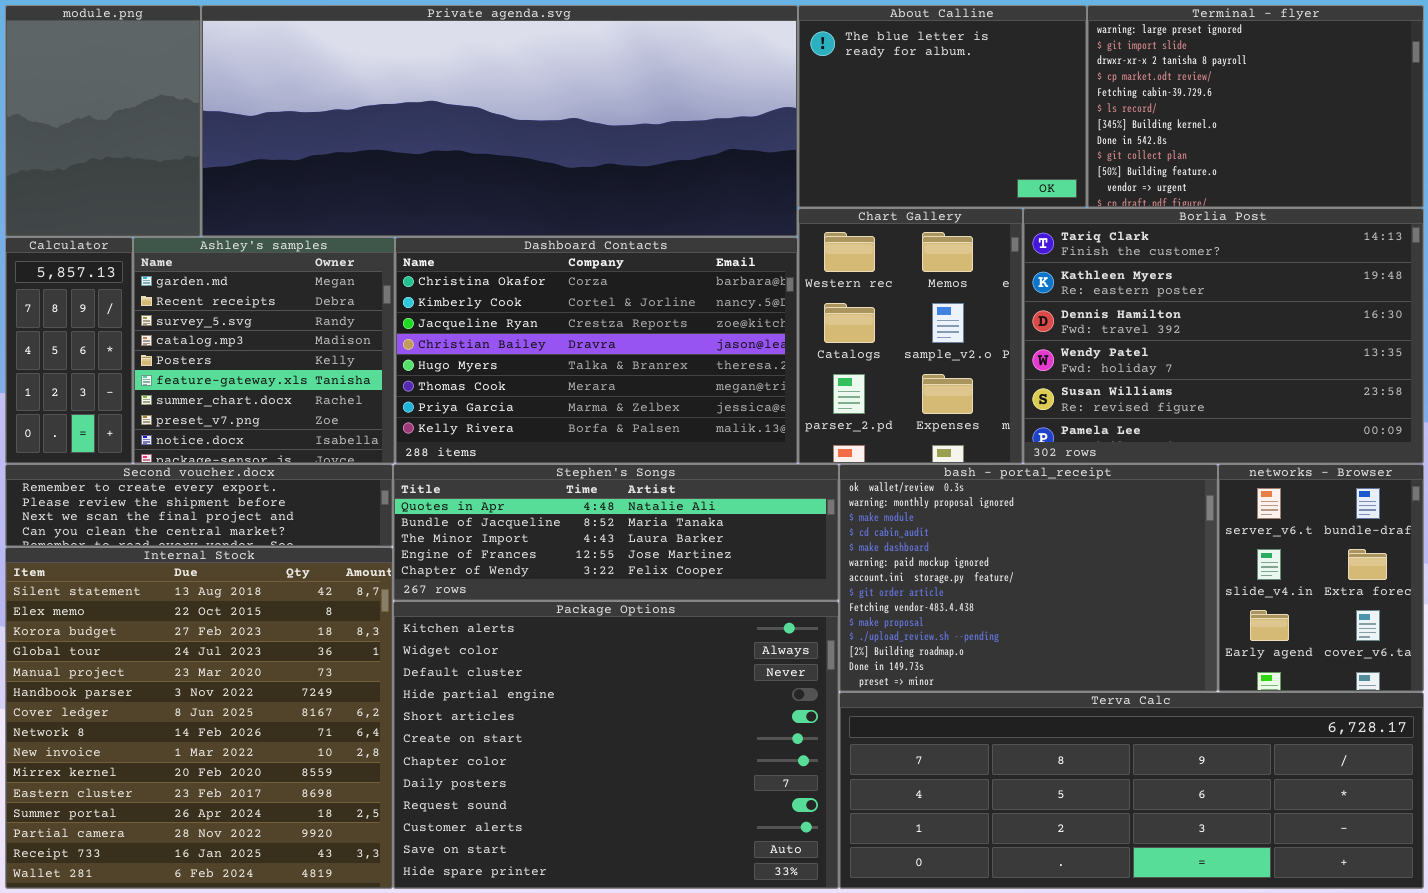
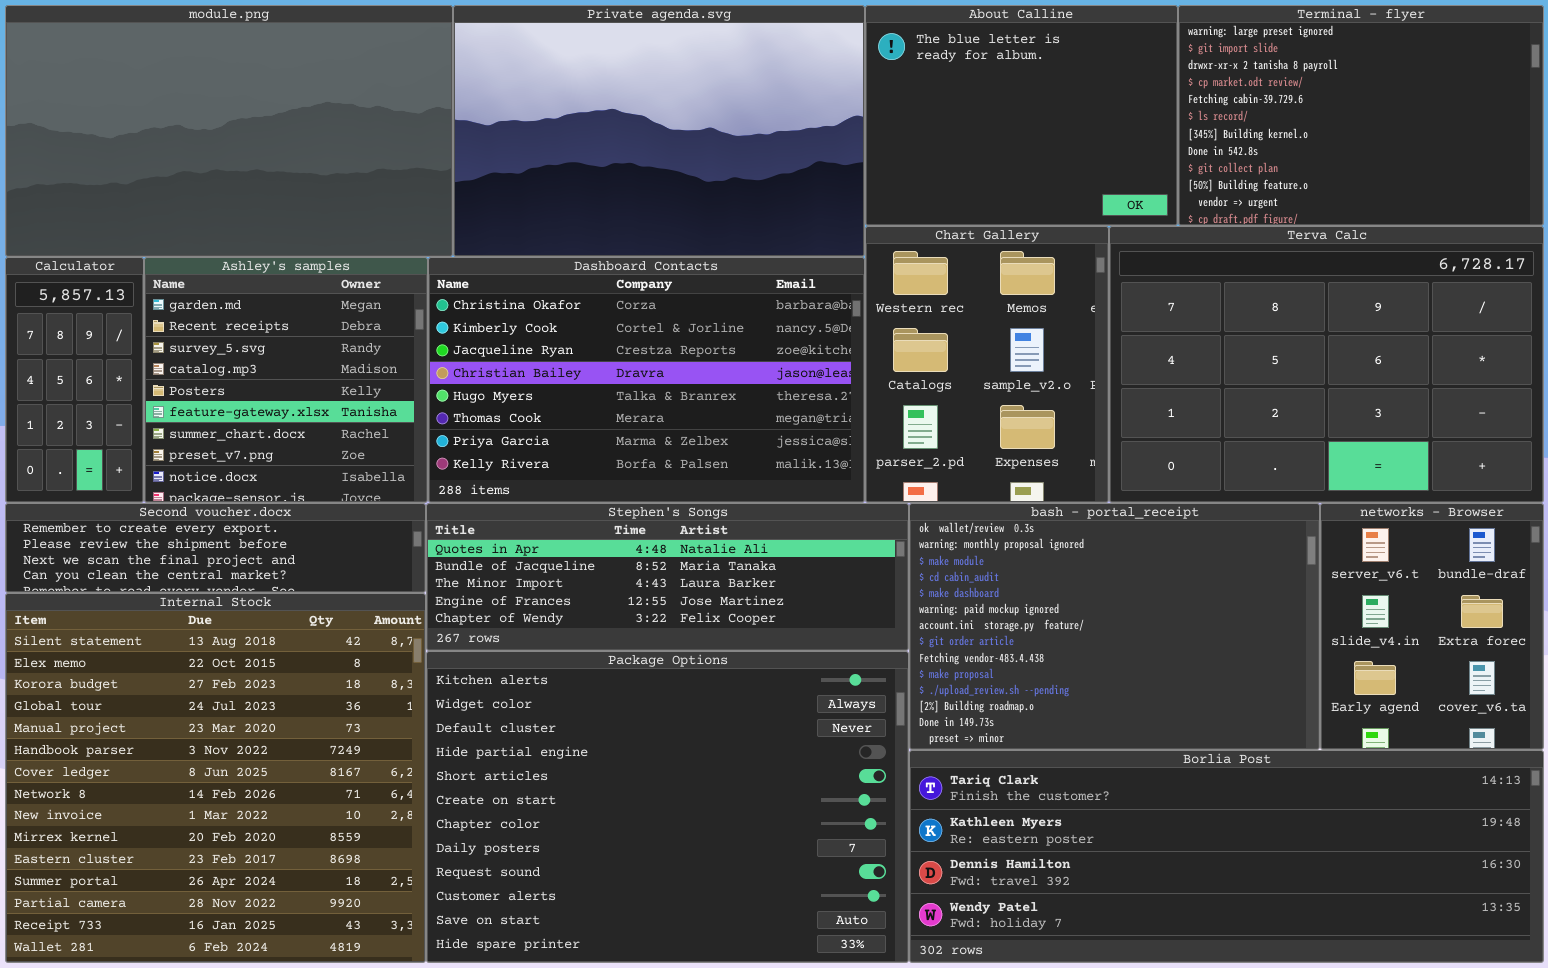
module.png: [5,5,201,237] -> [5,5,453,257], resized
Private agenda.svg: [201,5,798,237] -> [453,5,865,257], resized
Borlia Post: [1023,208,1424,464] -> [909,750,1544,963], moved, resized
Terva Calc: [839,692,1424,889] -> [1109,226,1544,503], moved, resized

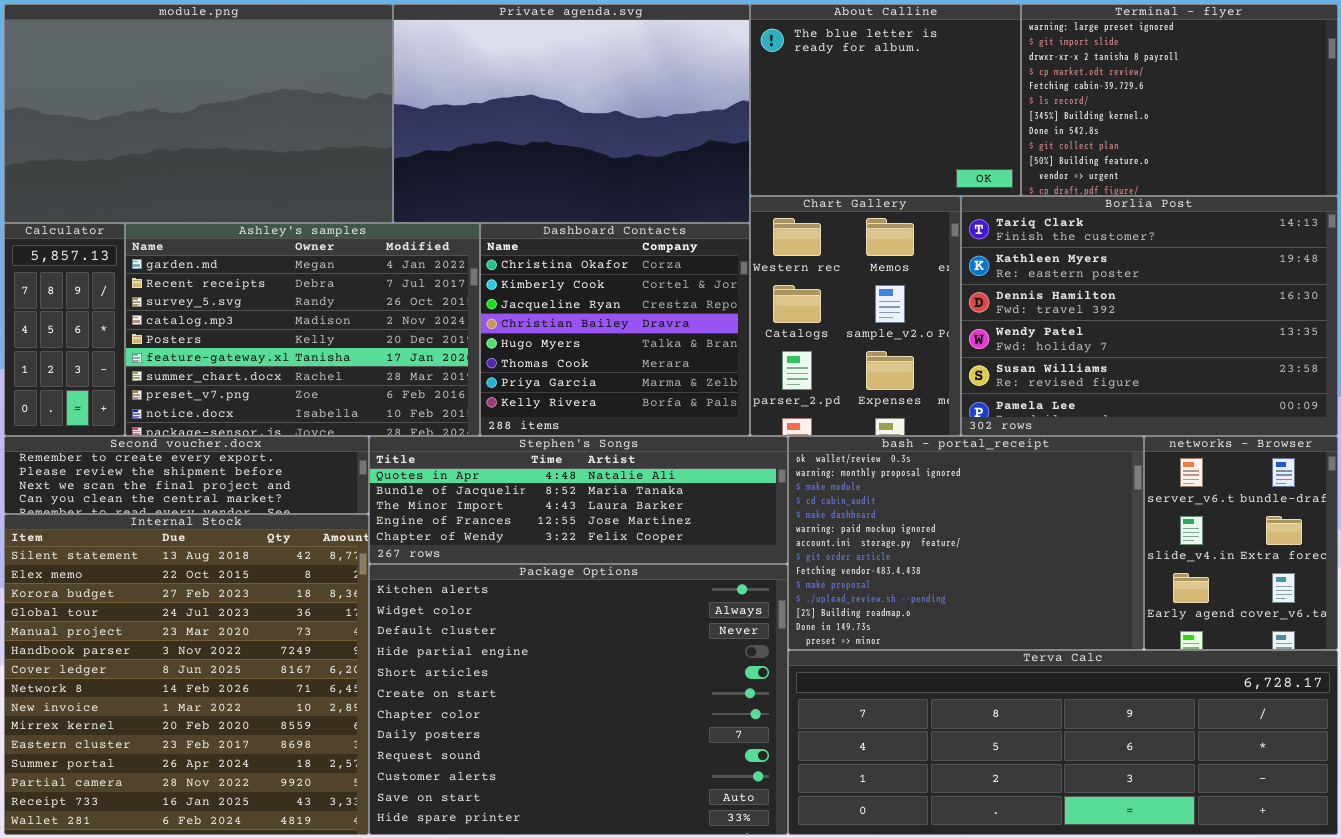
Terva Calc: [1109,226,1544,503] -> [788,650,1338,835], moved, resized
Ashley's samples: [144,257,428,503] -> [125,223,480,436], resized
Dashboard Contacts: [428,257,865,503] -> [480,223,750,436], resized
Borlia Post: [909,750,1544,963] -> [961,196,1338,436], moved, resized

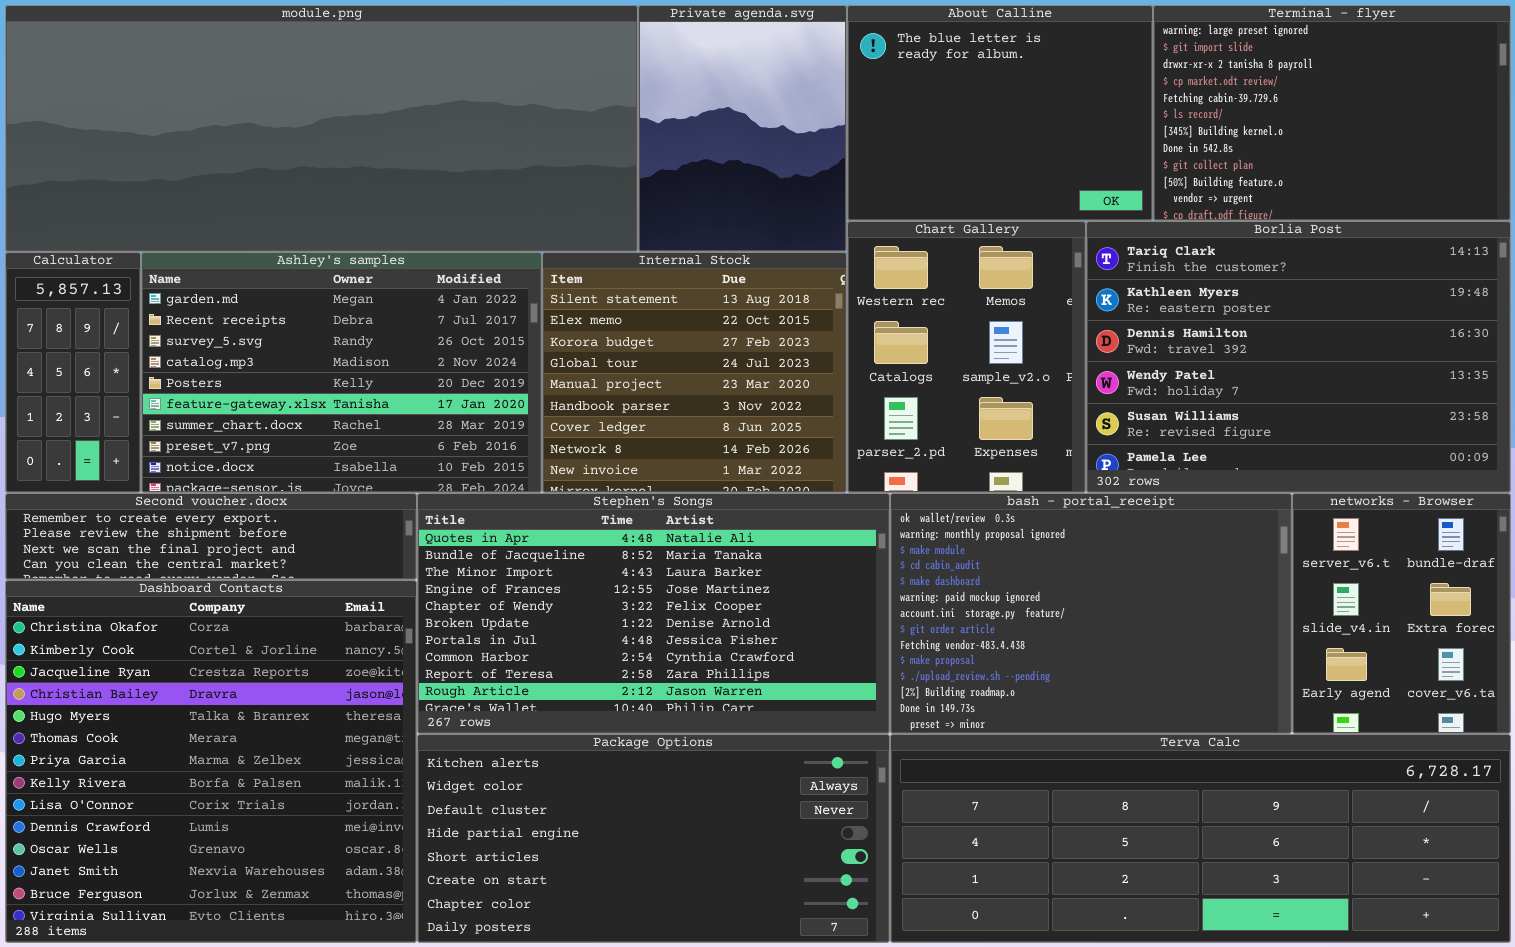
module.png: [4,4,393,223] -> [5,5,638,252], resized
Private agenda.svg: [393,4,750,223] -> [638,5,847,252], resized
Dashboard Contacts: [480,223,750,436] -> [5,580,417,943], moved, resized
Stephen's Songs: [369,436,788,564] -> [417,493,890,734], resized
Internal Stock: [4,514,369,835] -> [542,252,847,493], moved, resized
Package Options: [369,564,788,835] -> [417,734,890,943], resized

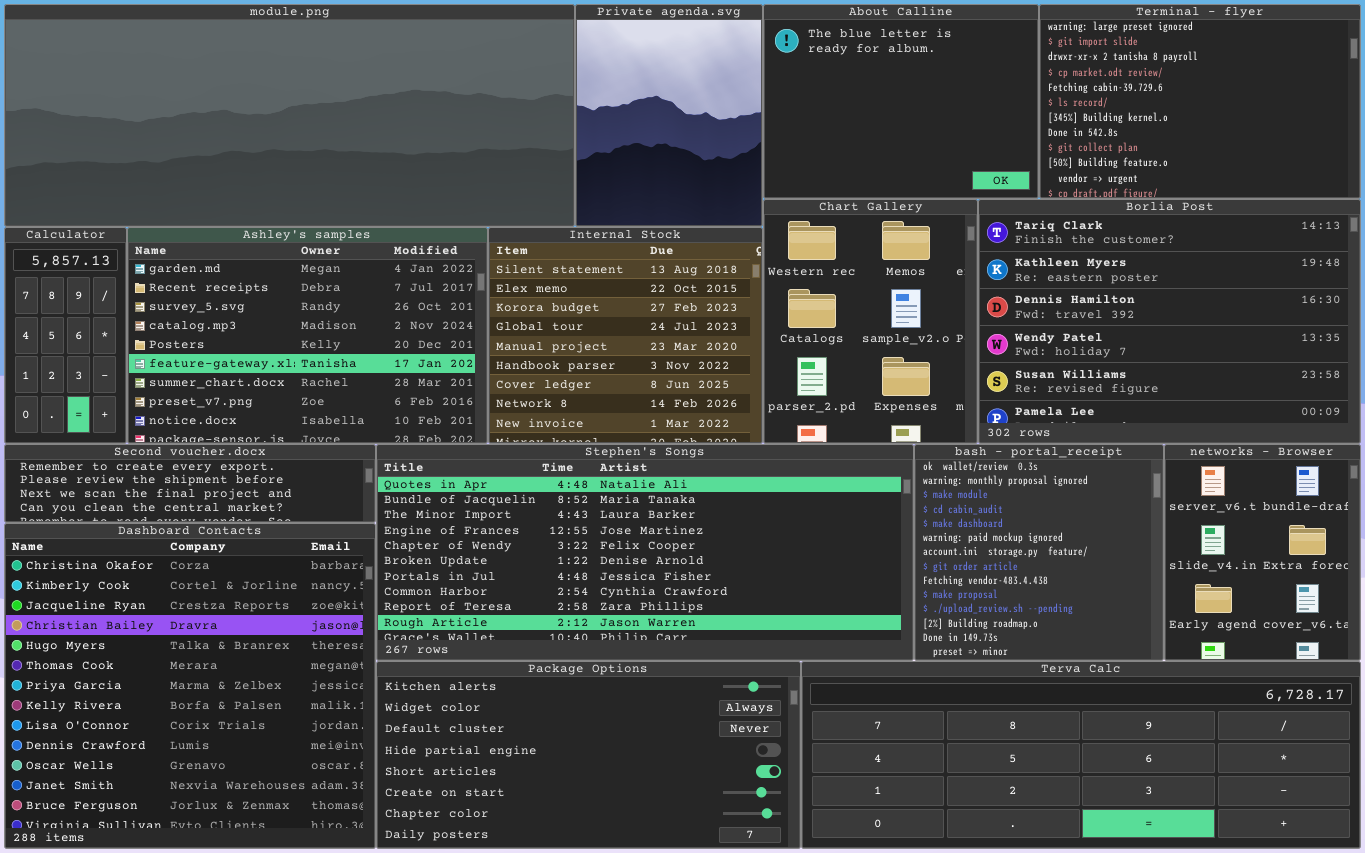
Stephen's Songs: [417,493,890,734] -> [376,444,914,661], resized
bash - portal_receipt: [890,493,1292,734] -> [914,444,1164,661], resized

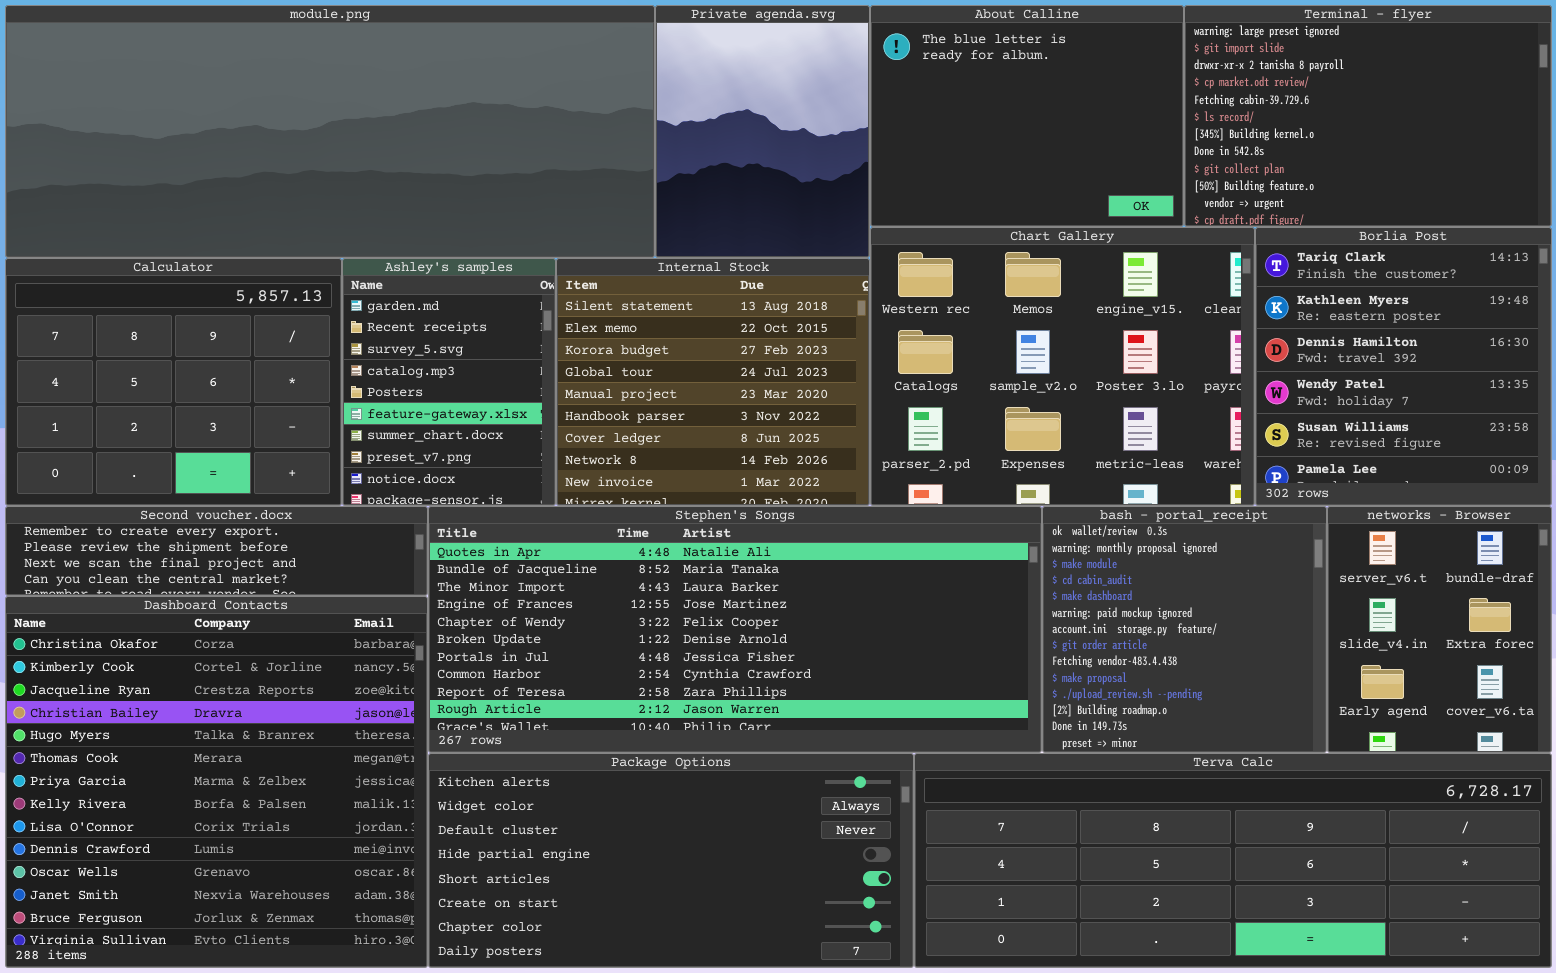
Chart Gallery: [763,199,978,444] -> [870,227,1255,506], resized
Borlia Post: [978,199,1361,444] -> [1255,227,1552,506], resized
Calculator: [4,227,127,444] -> [5,258,342,506], resized
Ashley's samples: [127,227,488,444] -> [342,258,556,506], resized

